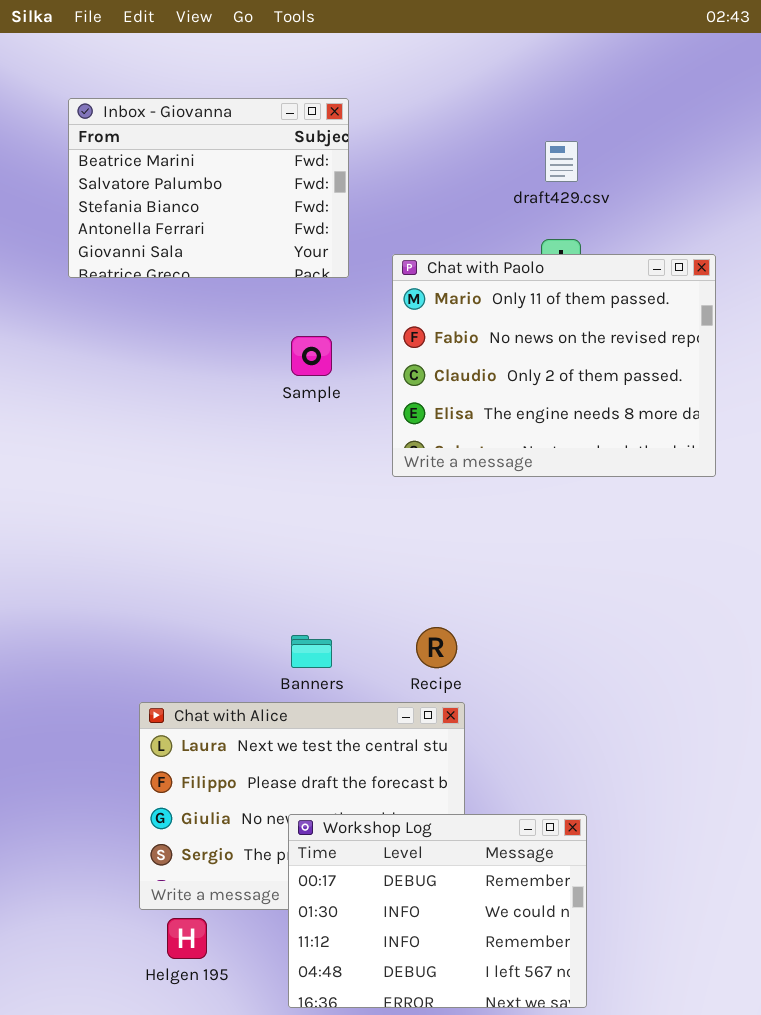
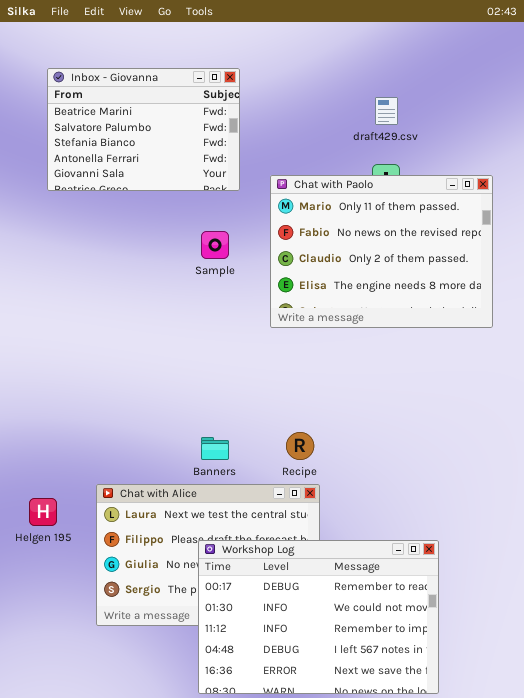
Workshop Log: [288,814,587,1008] -> [198,540,439,694], resized
Helgen 195: [167,918,207,959] -> [29,498,57,526], moved

